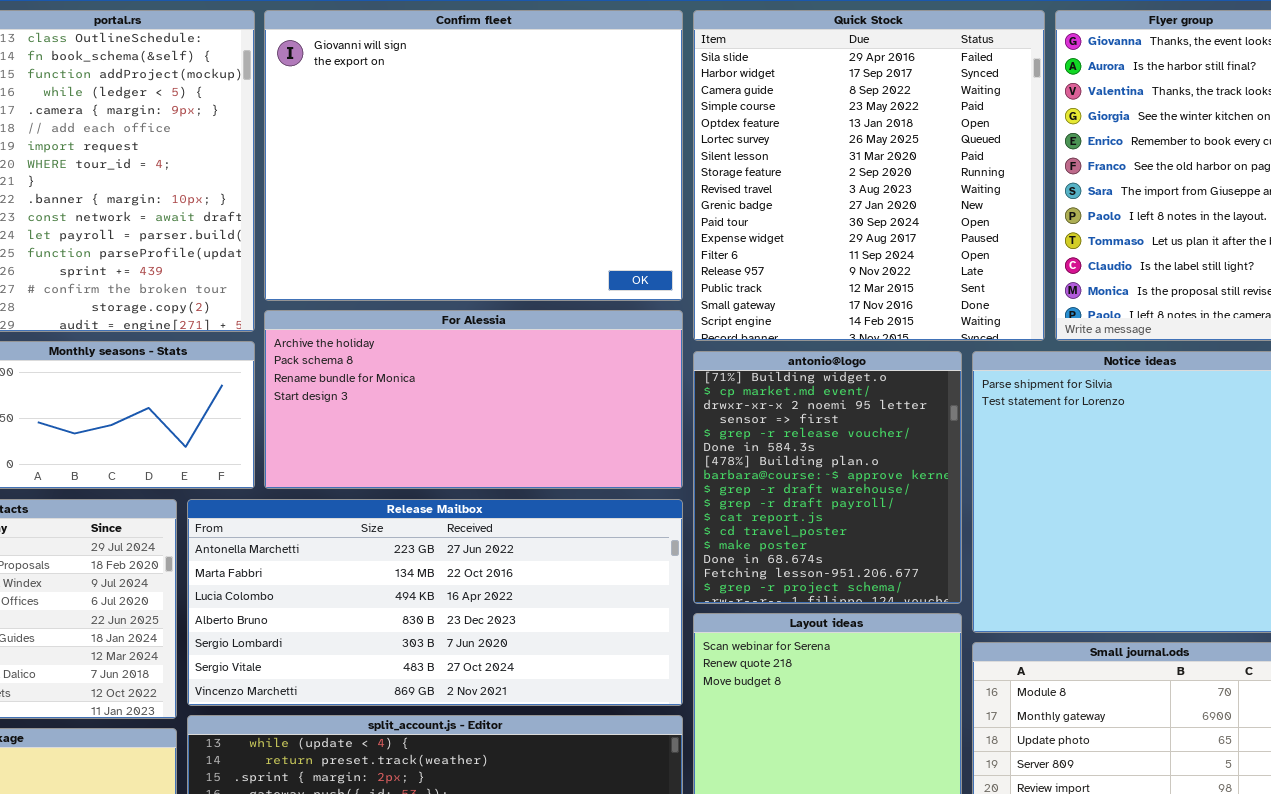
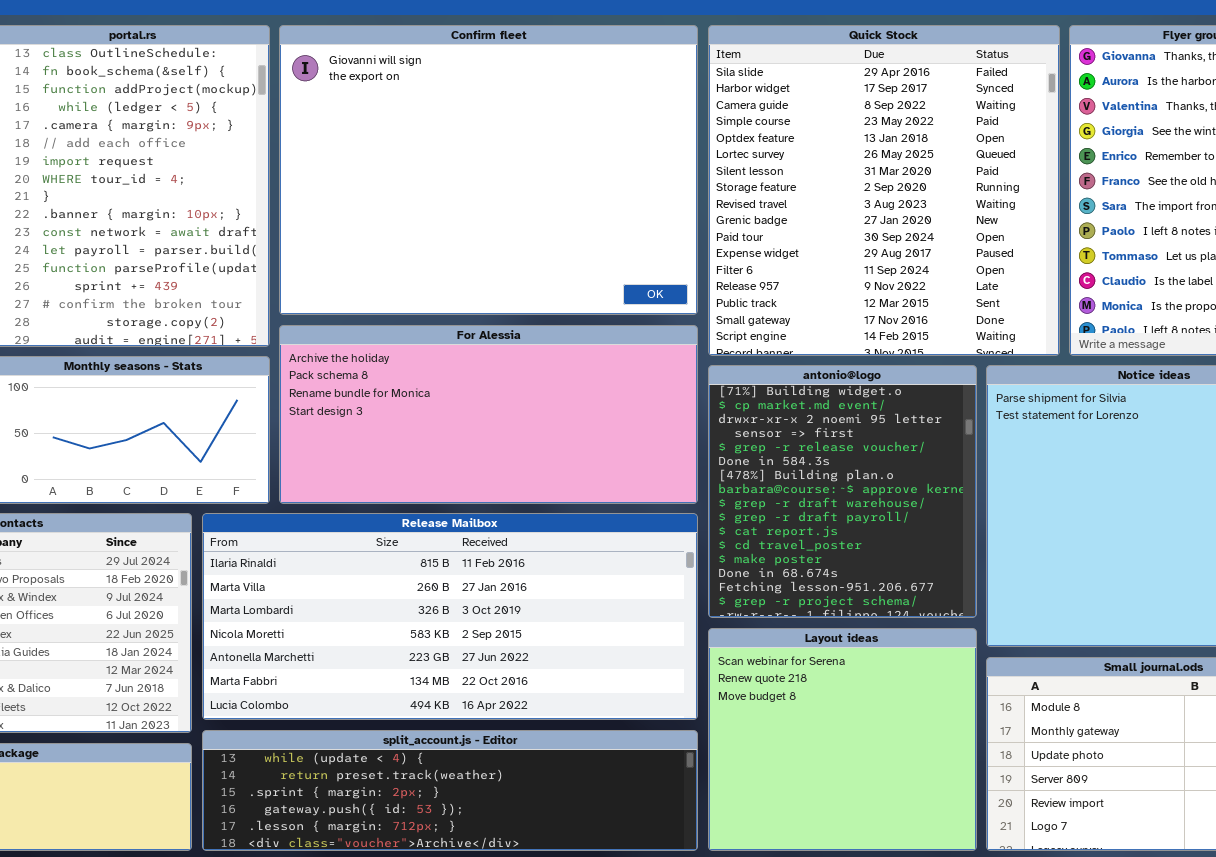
Release Mailbox: [187,499,683,706] -> [202,513,698,720], scrolled up 4 rows

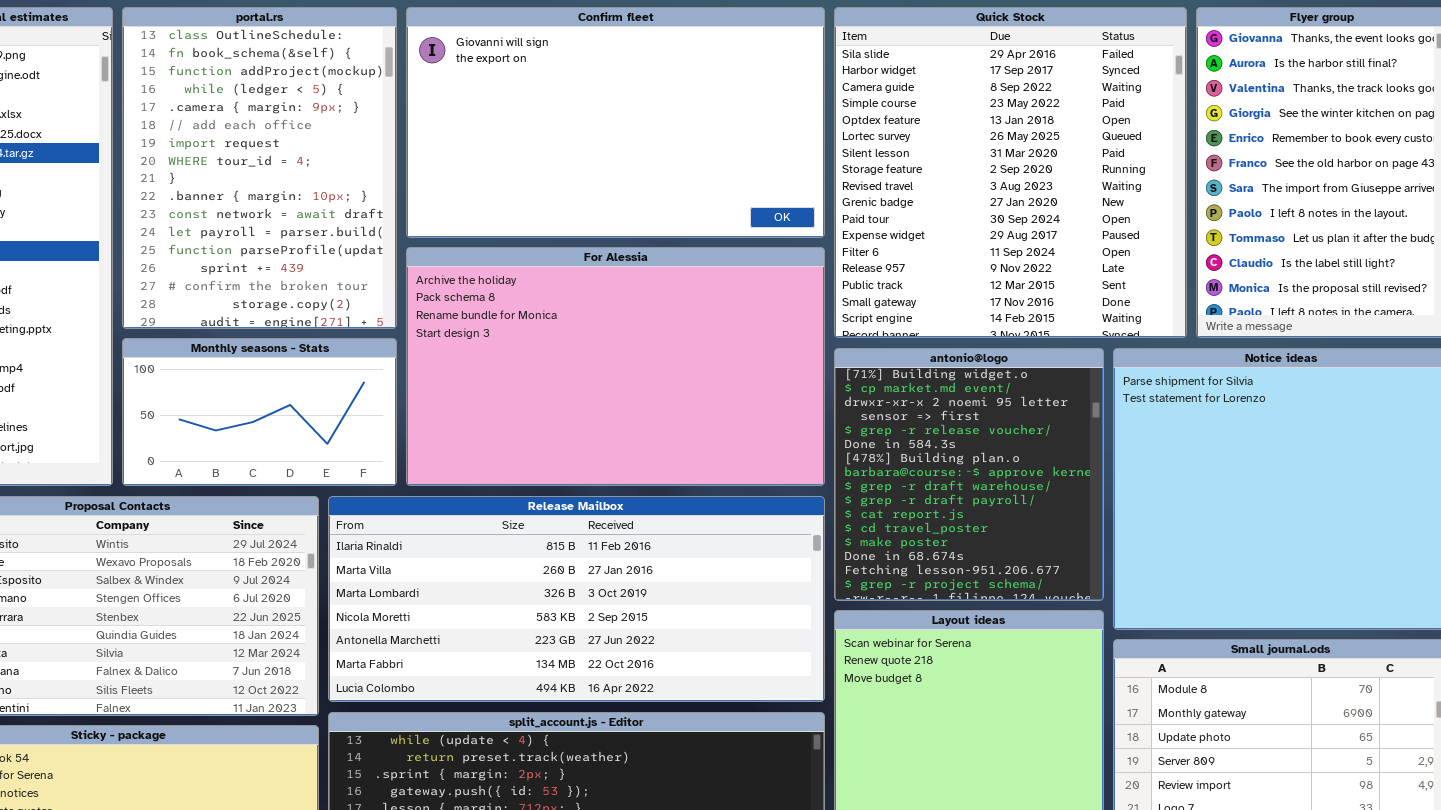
Confirm fleet: [279,25,698,315] -> [406,7,825,238], resized
For Alessia: [279,325,698,504] -> [406,247,825,486], resized

